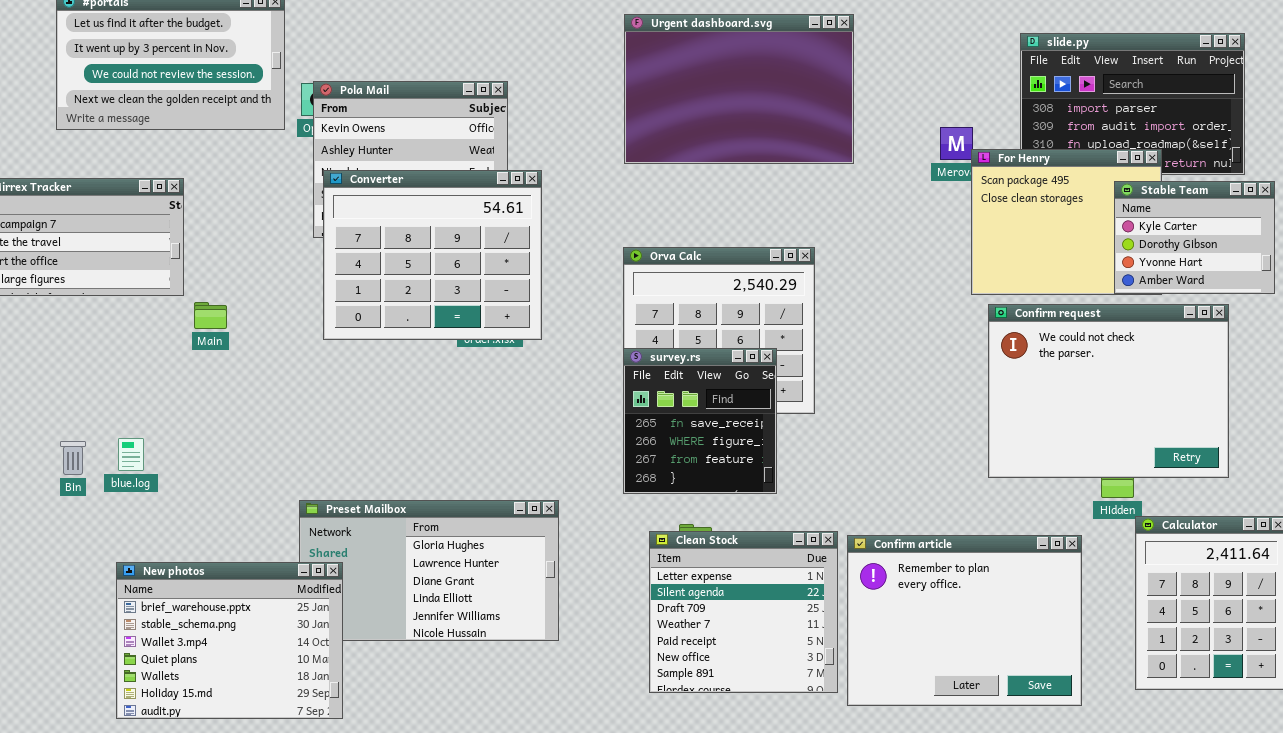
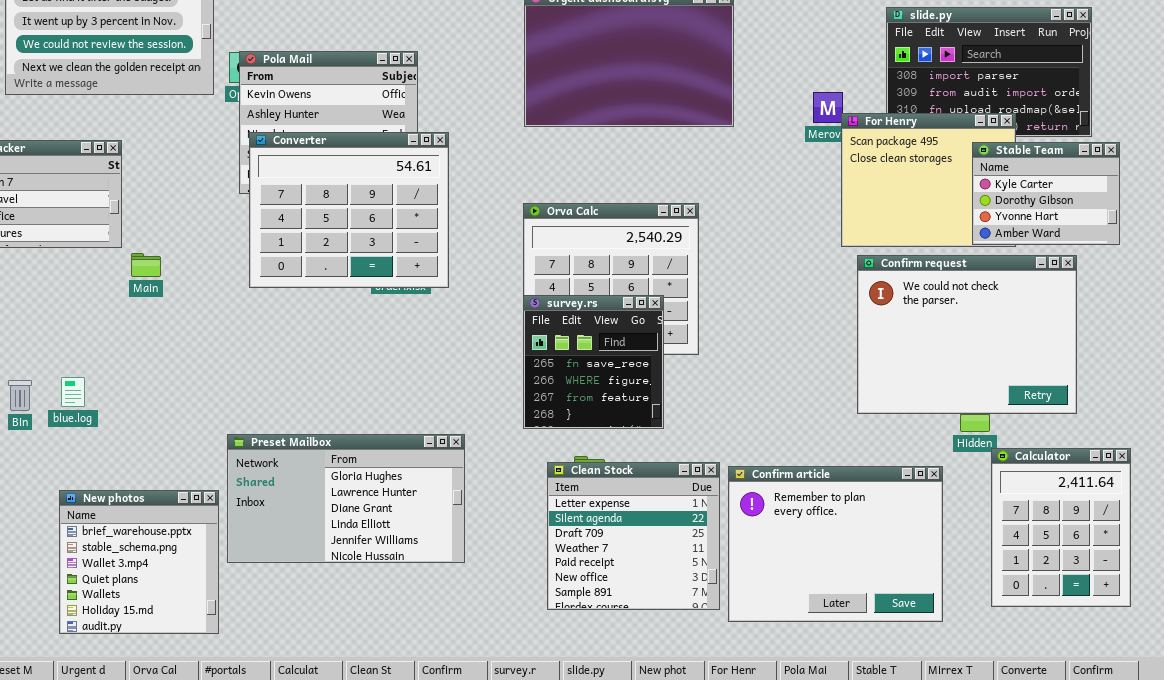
New photos: [116,562,343,719] -> [59,490,219,634], resized

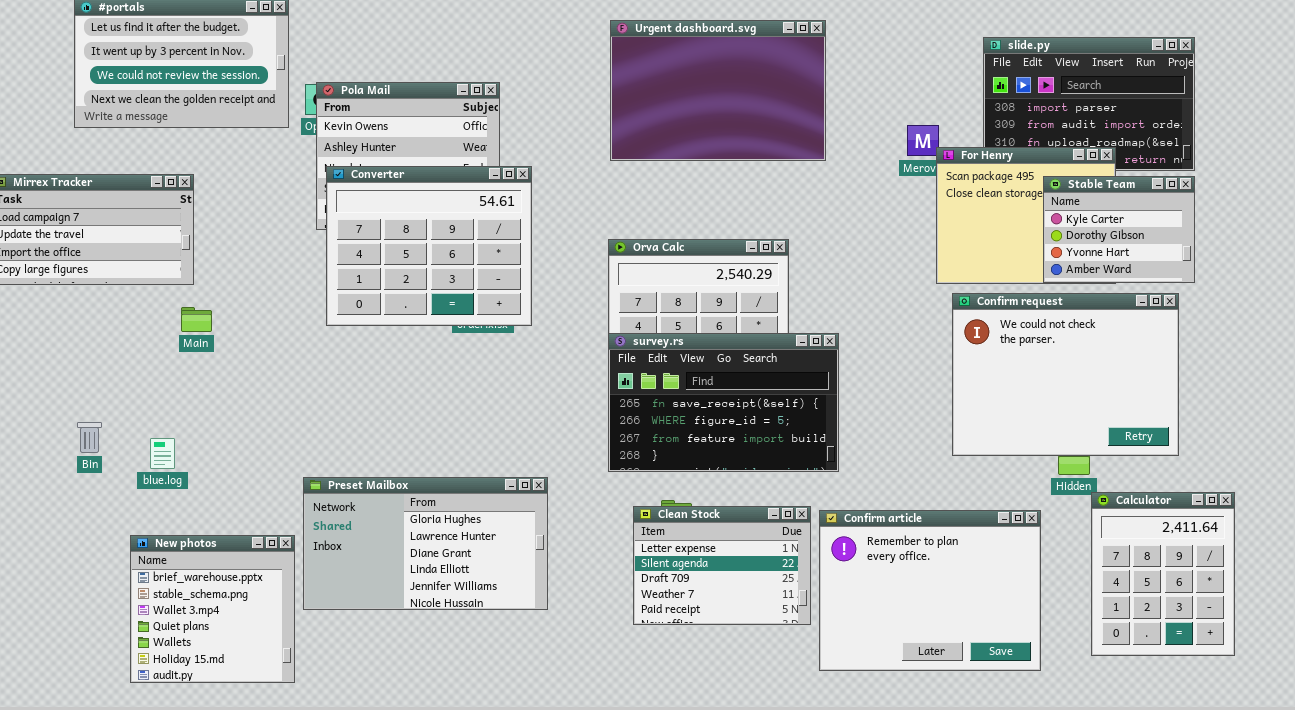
Stable Team: [972,142,1120,245] -> [1043,176,1195,283], moved
Main: [131,253,161,277] -> [181,307,212,332], moved
survey.rs: [523,295,664,429] -> [608,333,839,472], resized
blue.log: [61,377,85,407] -> [150,438,175,469], moved
Clean Stock: [547,462,720,610] -> [633,506,811,625], resized

